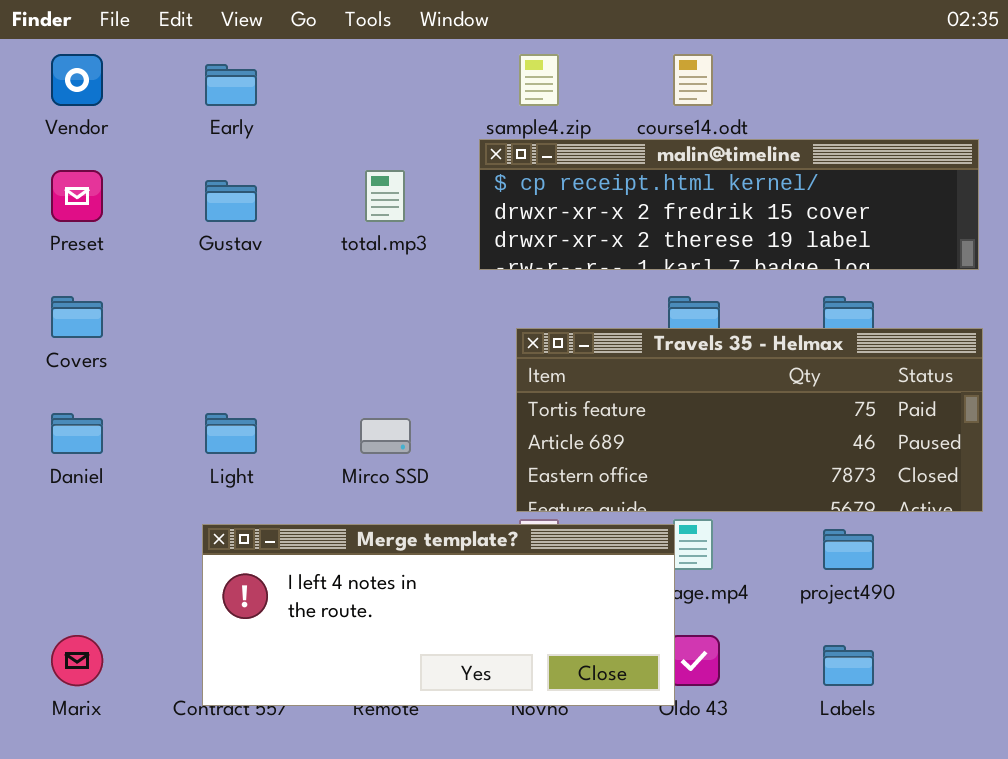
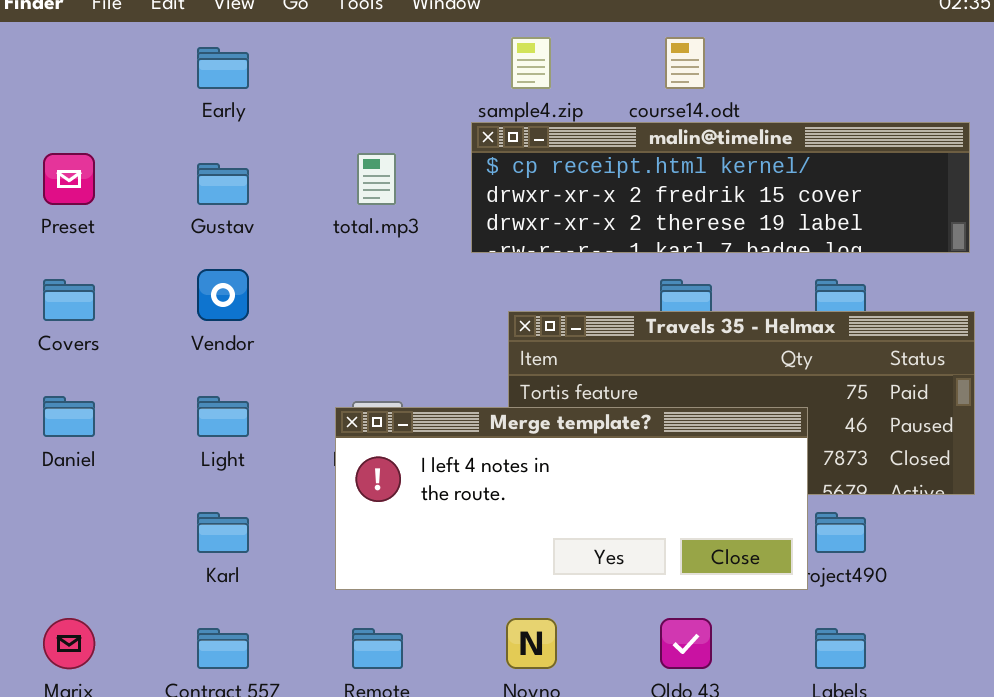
Vendor: [51,54,103,106] -> [197,269,249,321], moved
Merge template?: [202,524,675,706] -> [335,407,808,590], moved

